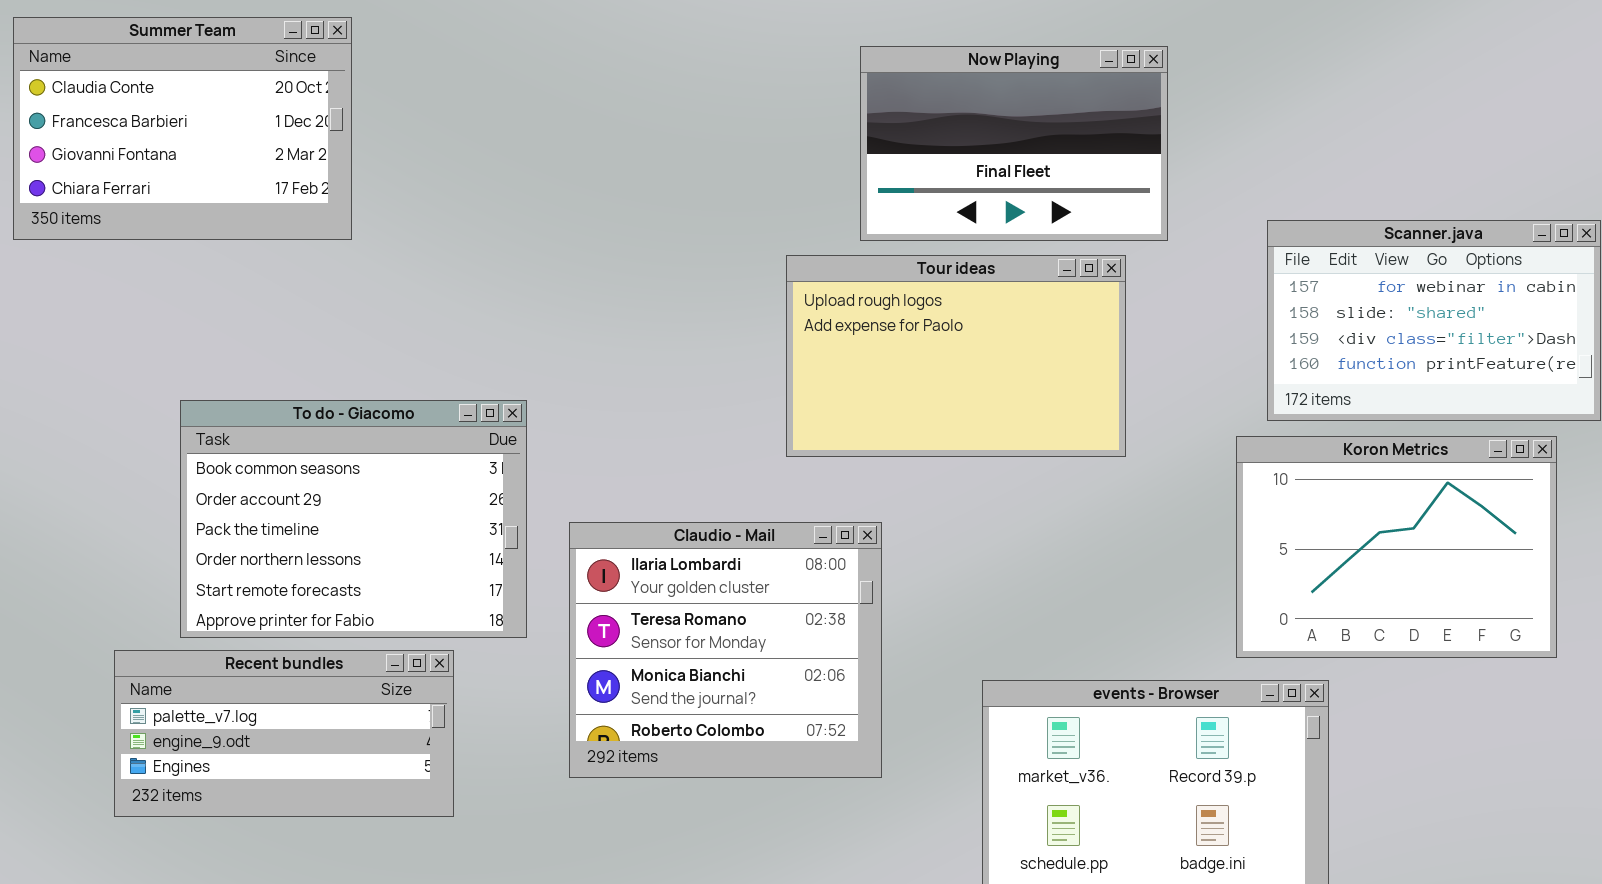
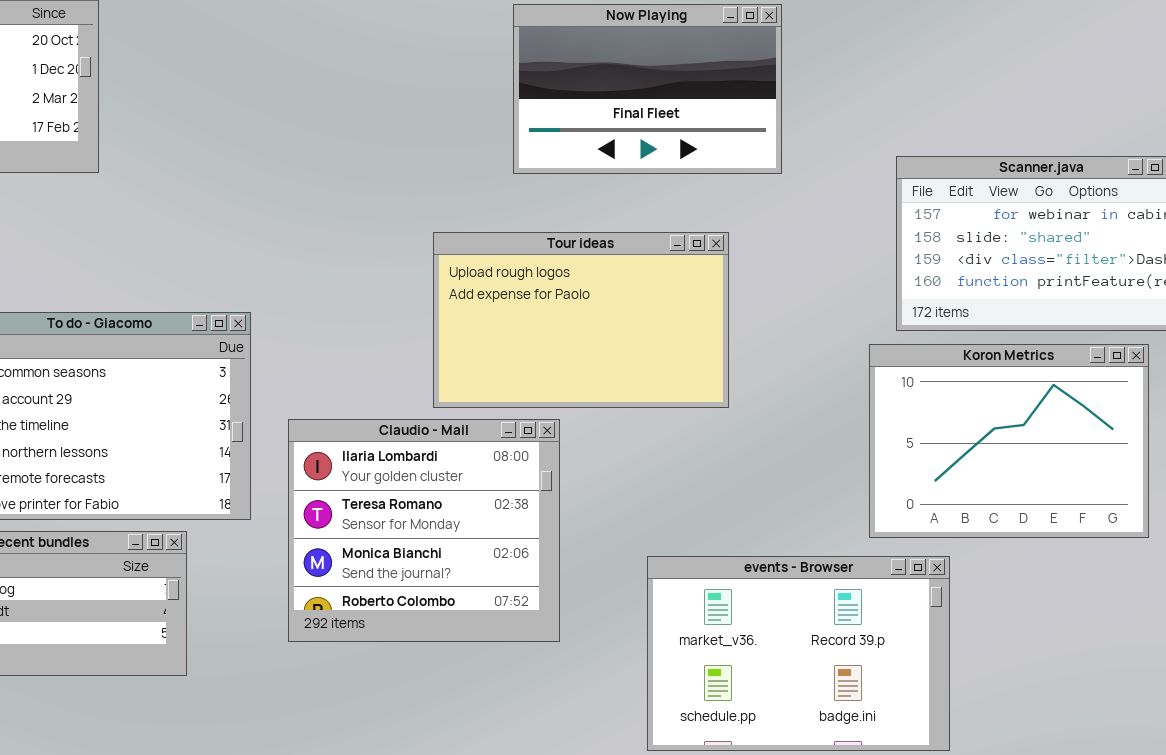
Now Playing: [860,46,1168,241] -> [513,4,782,174], moved
Tour ideas: [786,255,1126,457] -> [433,232,729,408], moved

